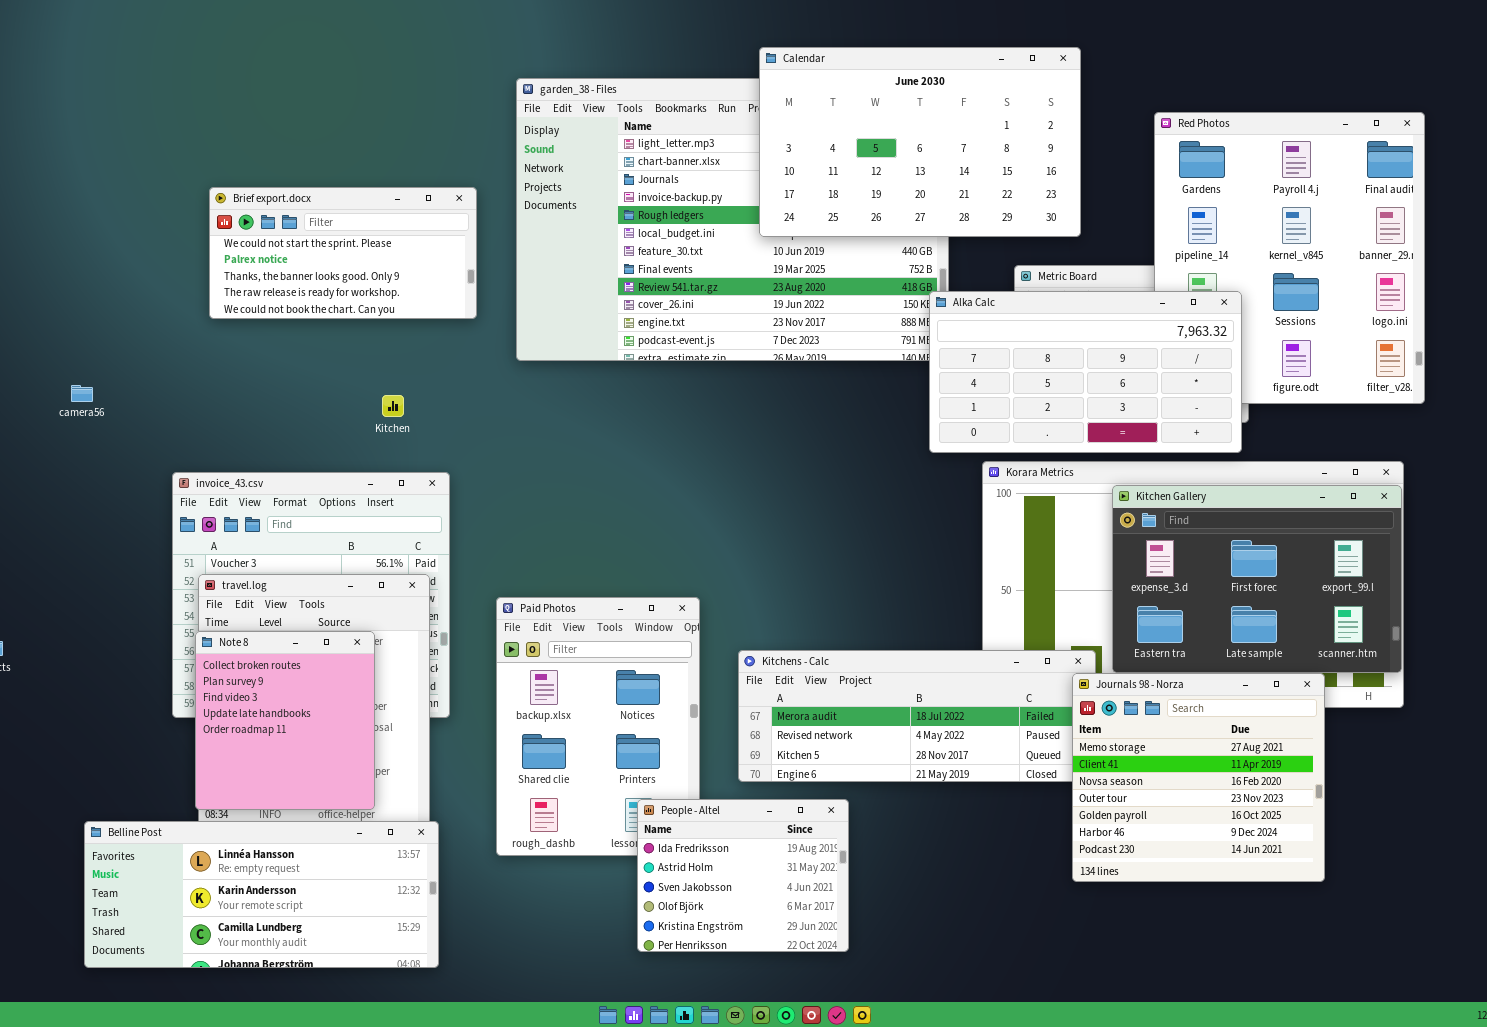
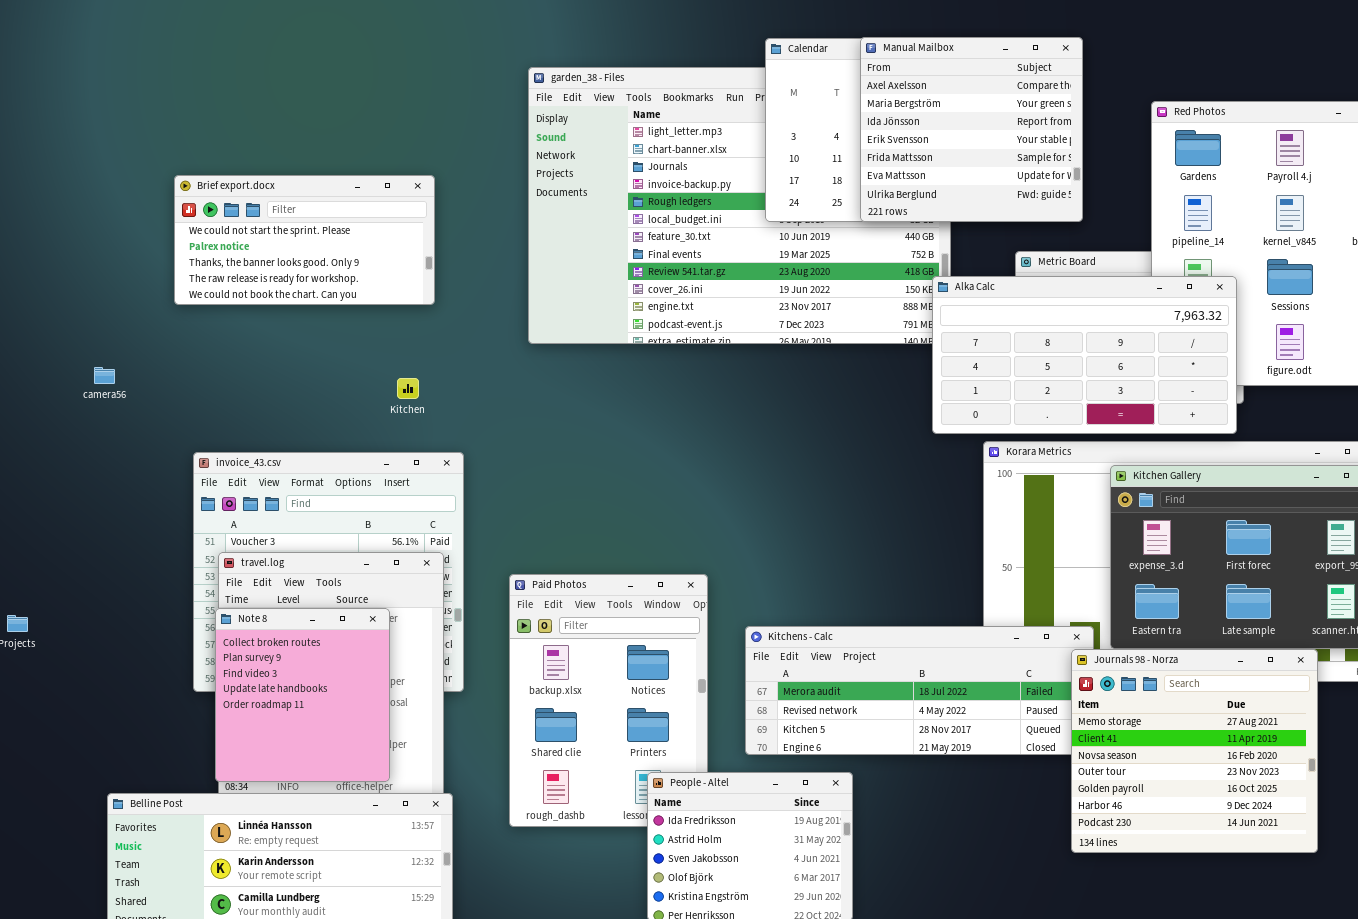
Manual Mailbox: none -> [860,37,1083,222], opened
Brief export.docx: [209,187,477,319] -> [174,175,435,305], moved

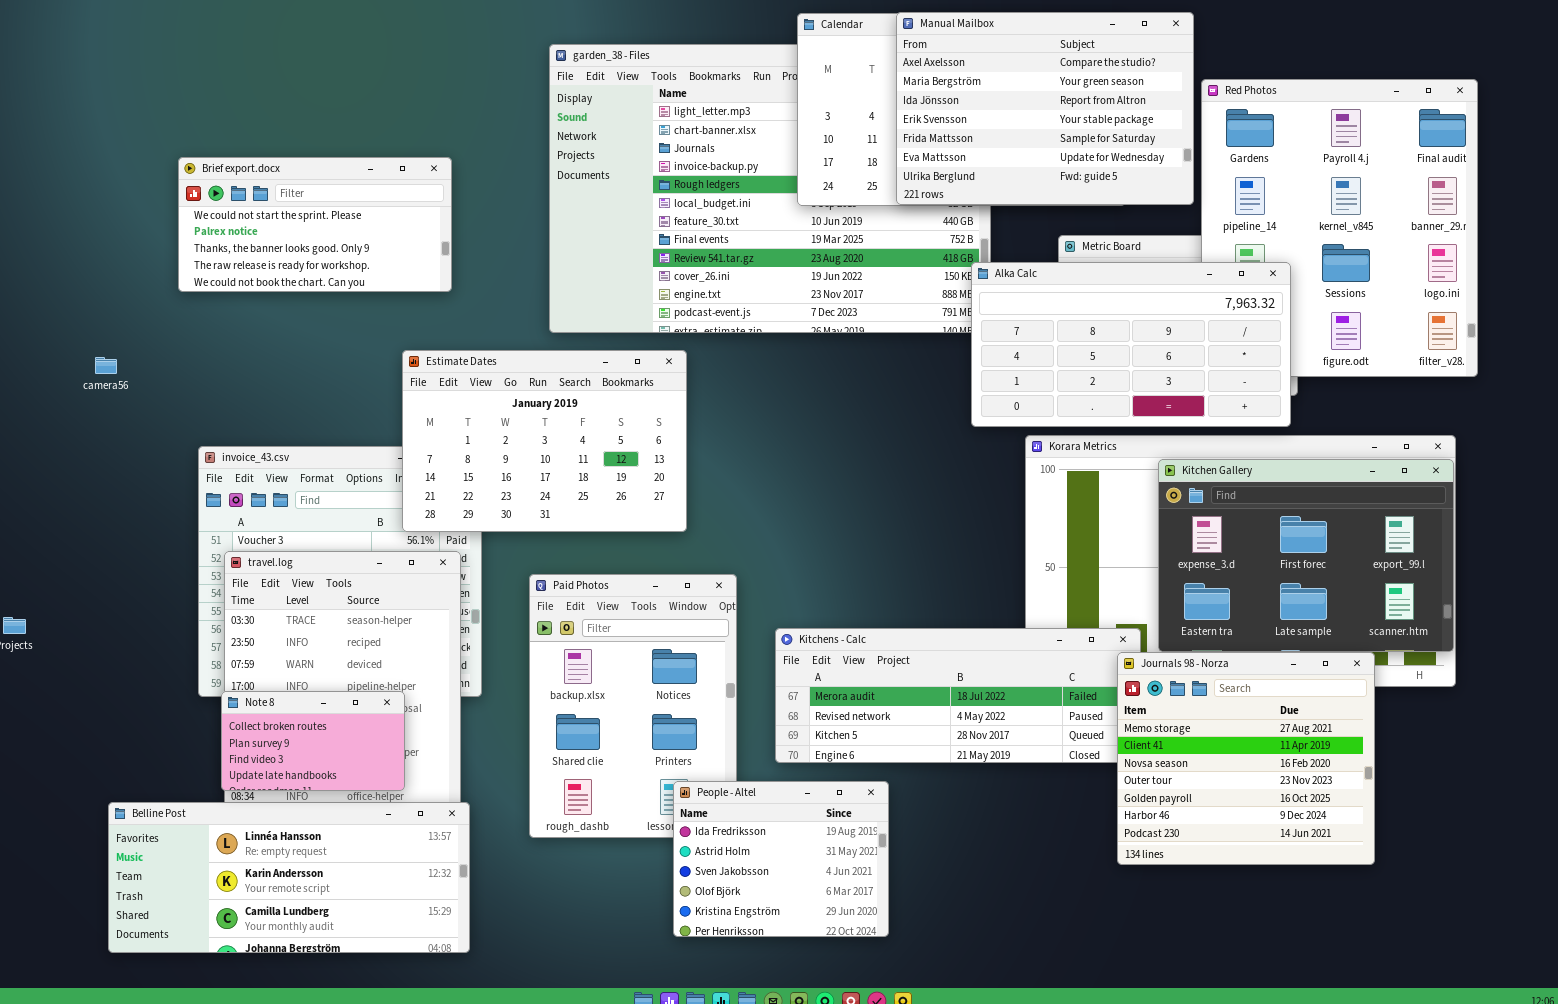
Manual Mailbox: [860,37,1083,222] -> [896,12,1194,205], resized
Estimate Dates: none -> [402,350,687,532], opened
Note 8: [215,608,390,782] -> [221,691,405,791], resized

